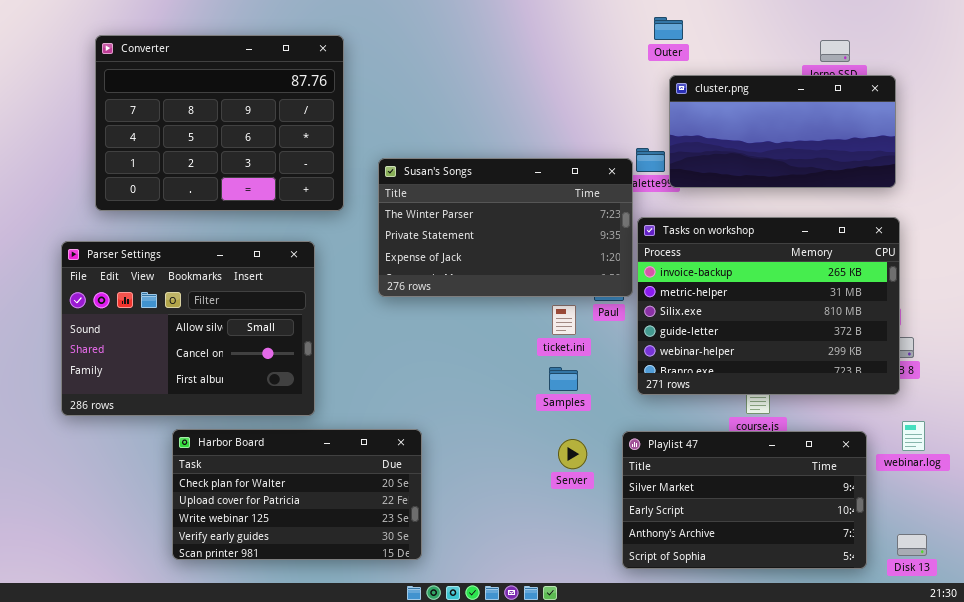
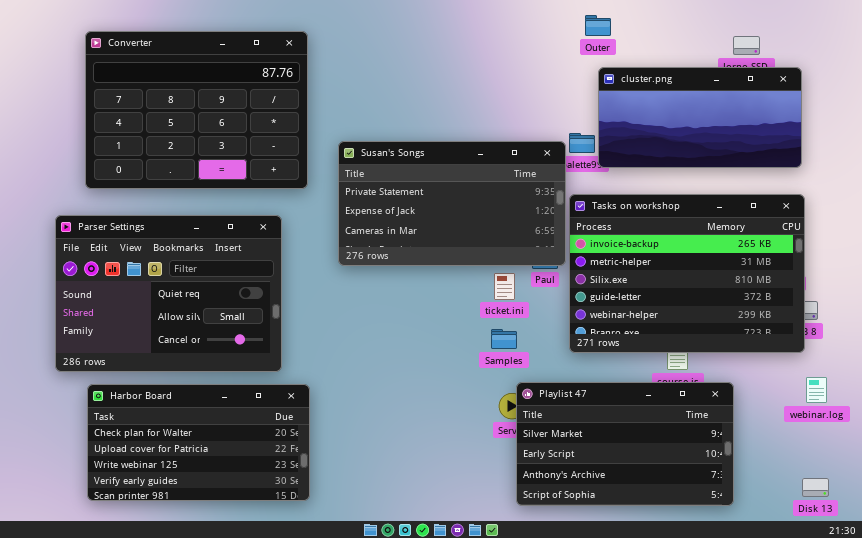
Susan's Songs: [378,158,633,297] -> [338,141,566,266], scrolled down 1 row
Parser Settings: [61,241,315,416] -> [55,215,282,372], scrolled up 1 row
Harbor Board: [172,429,422,560] -> [87,384,310,501], moved
Playlist 47: [622,431,867,569] -> [516,382,734,506], moved

